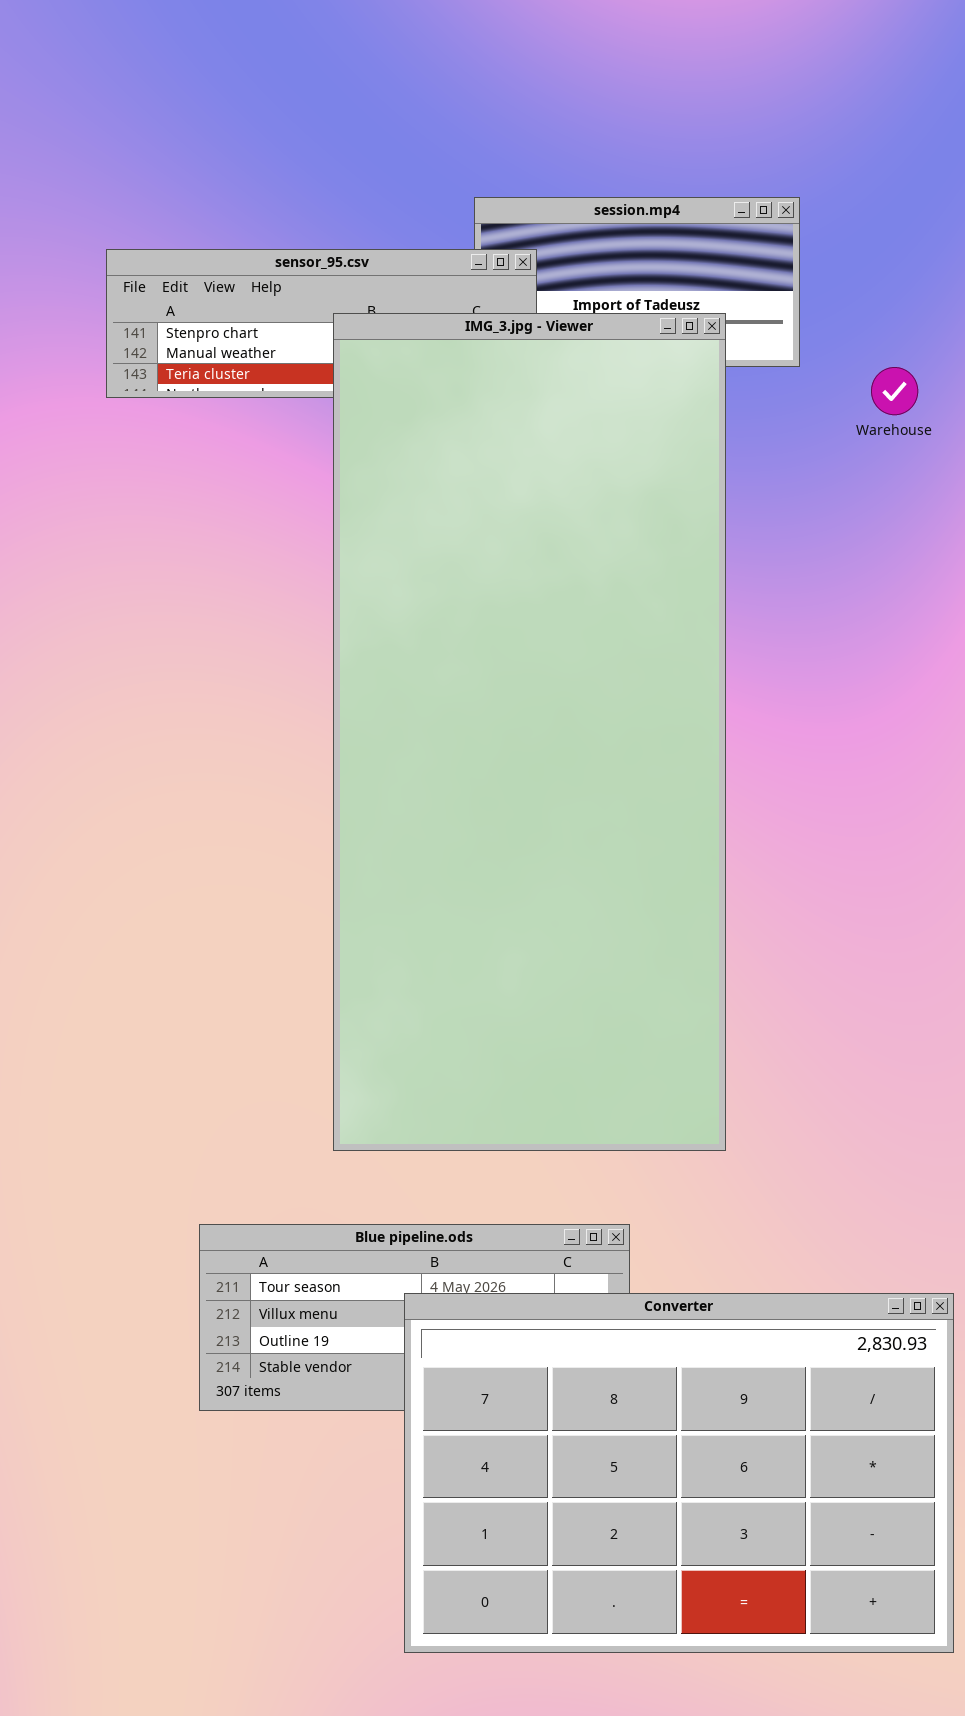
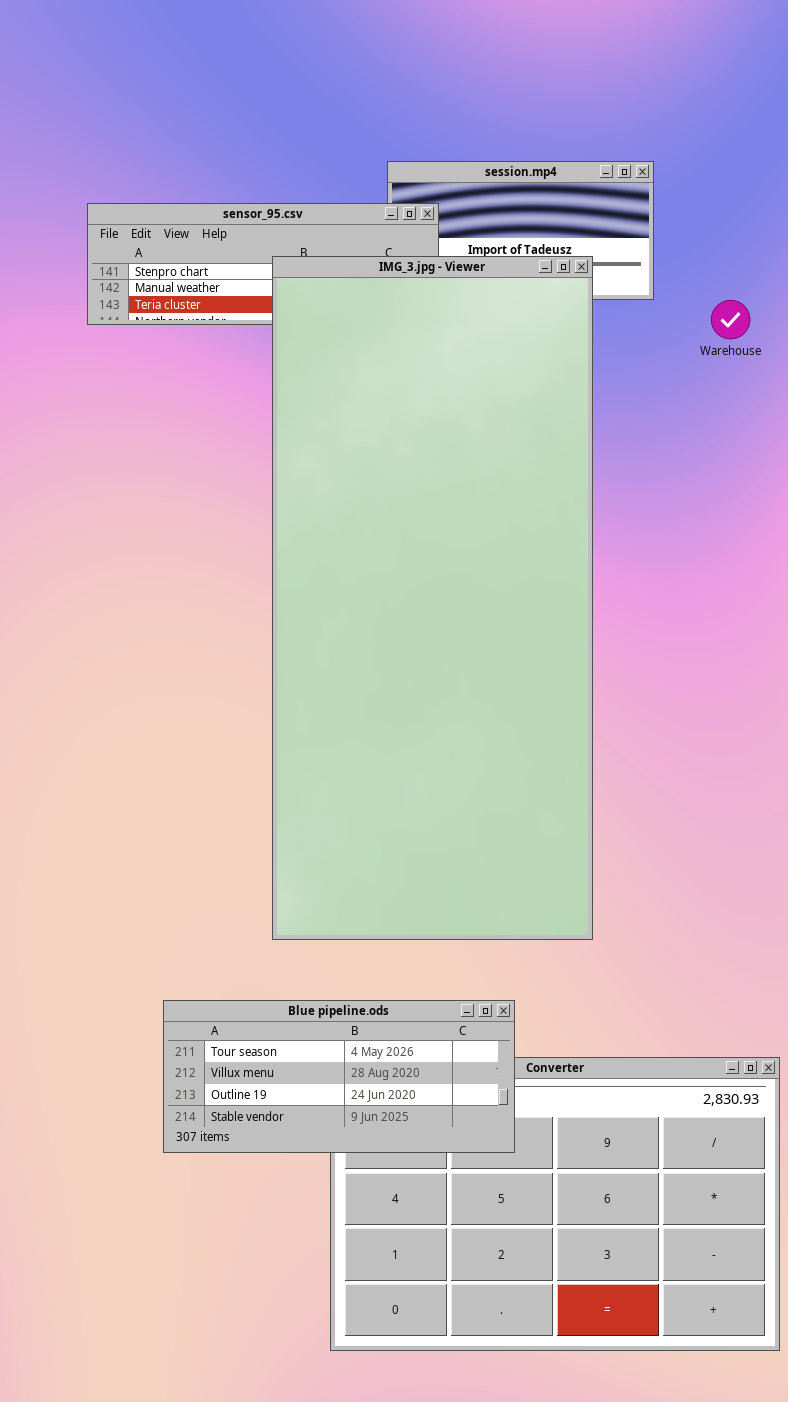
Blue pipeline.ods: [199,1224,630,1411] -> [163,1000,515,1153], raised

